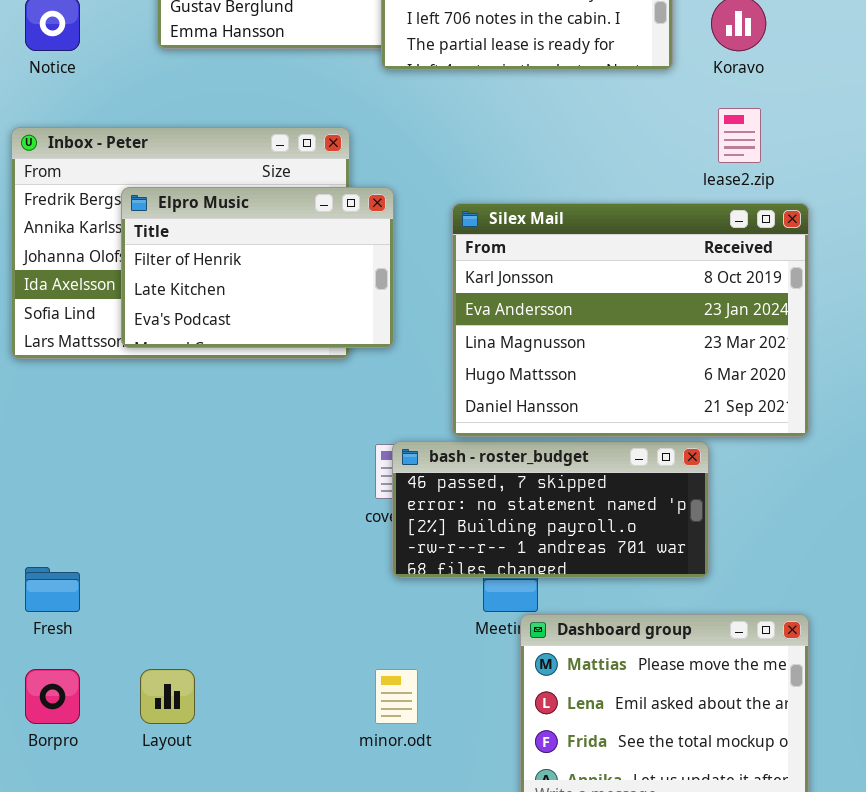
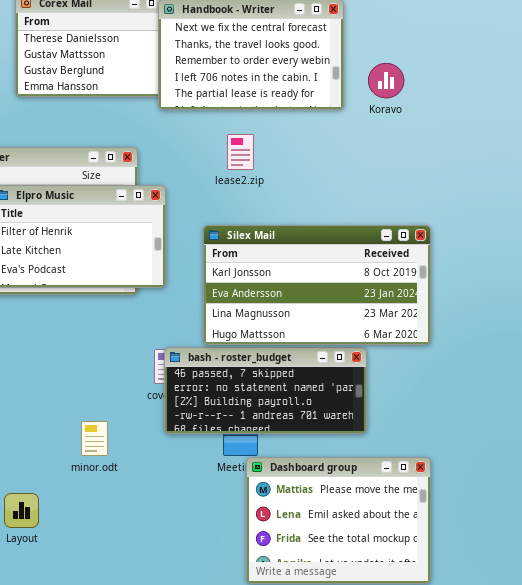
lease2.zip: [718,108,761,163] -> [227,134,254,170], moved
Silex Mail: [452,203,809,437] -> [203,225,431,345], resized
minor.odt: [375,669,418,724] -> [81,421,108,456], moved

